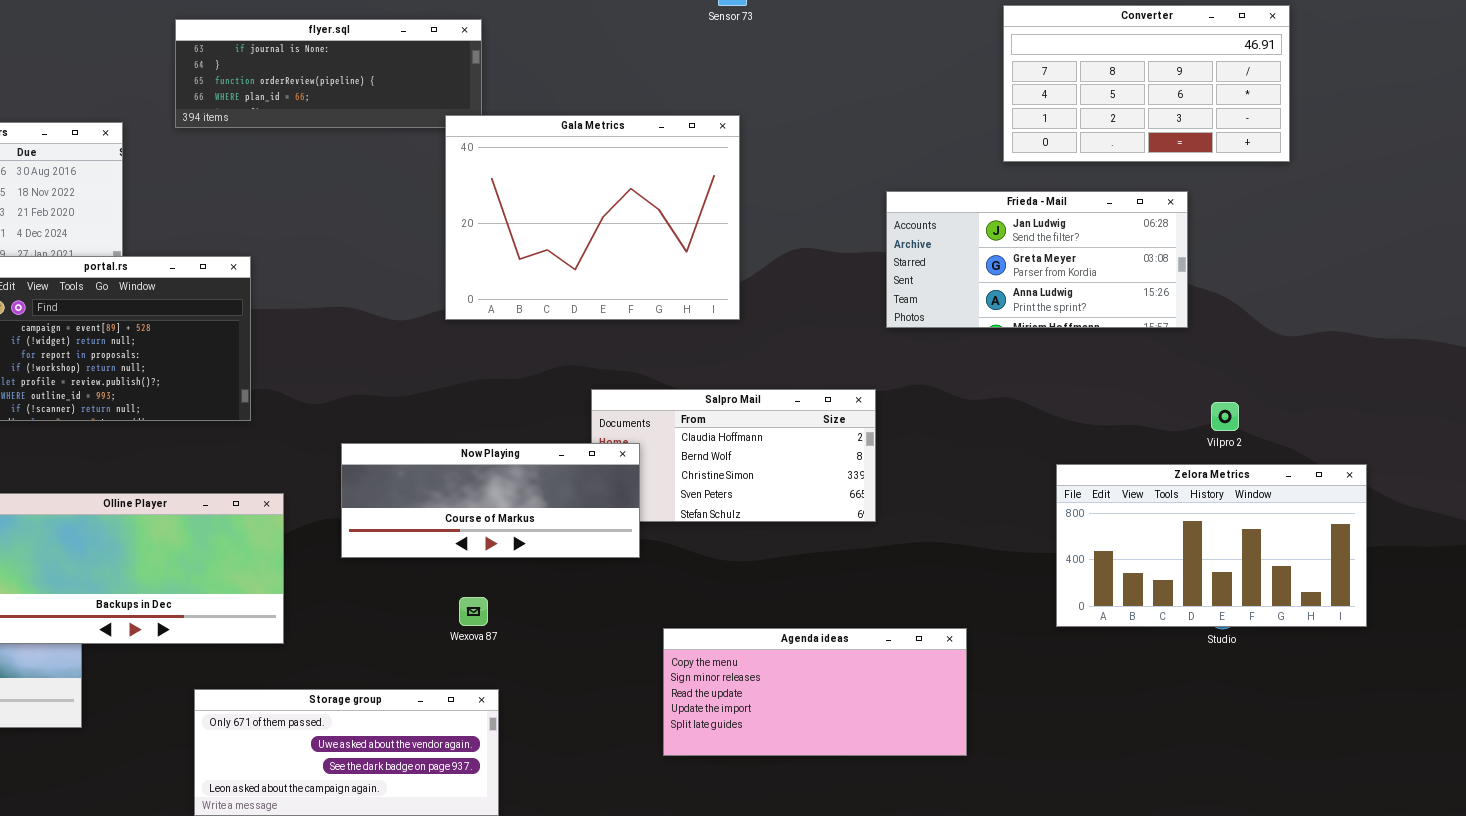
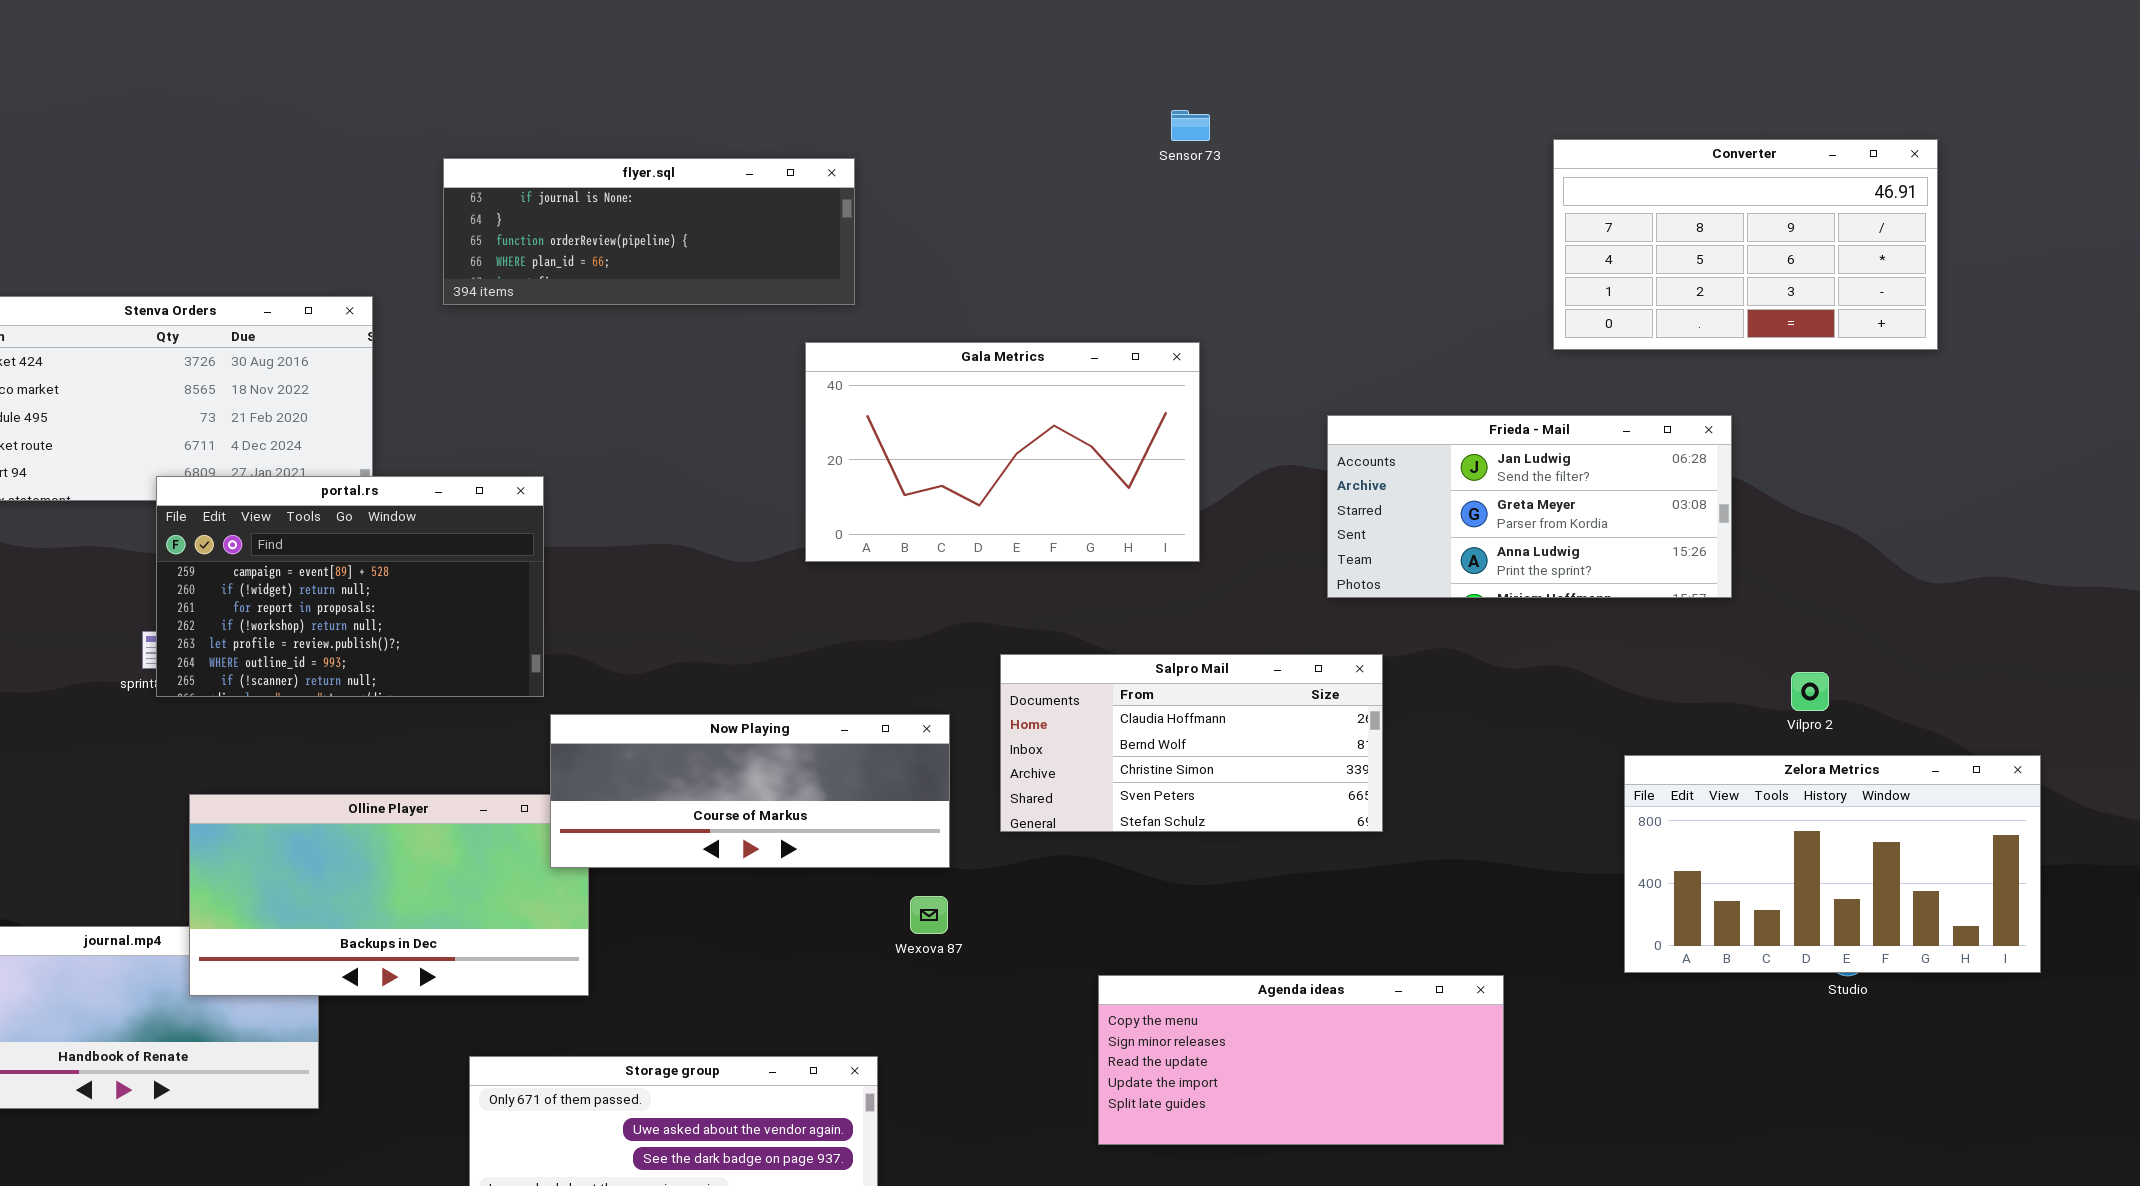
Gala Metrics: [445,115,740,320] -> [805,342,1200,562], resized
Frieda - Mail: [886,191,1188,328] -> [1327,415,1732,598], moved
Vilpro 2: [1211,402,1239,431] -> [1791,672,1829,711], moved
Now Playing: [341,443,640,558] -> [550,714,950,868], moved
Wexova 87: [459,597,488,626] -> [910,896,948,934], moved

